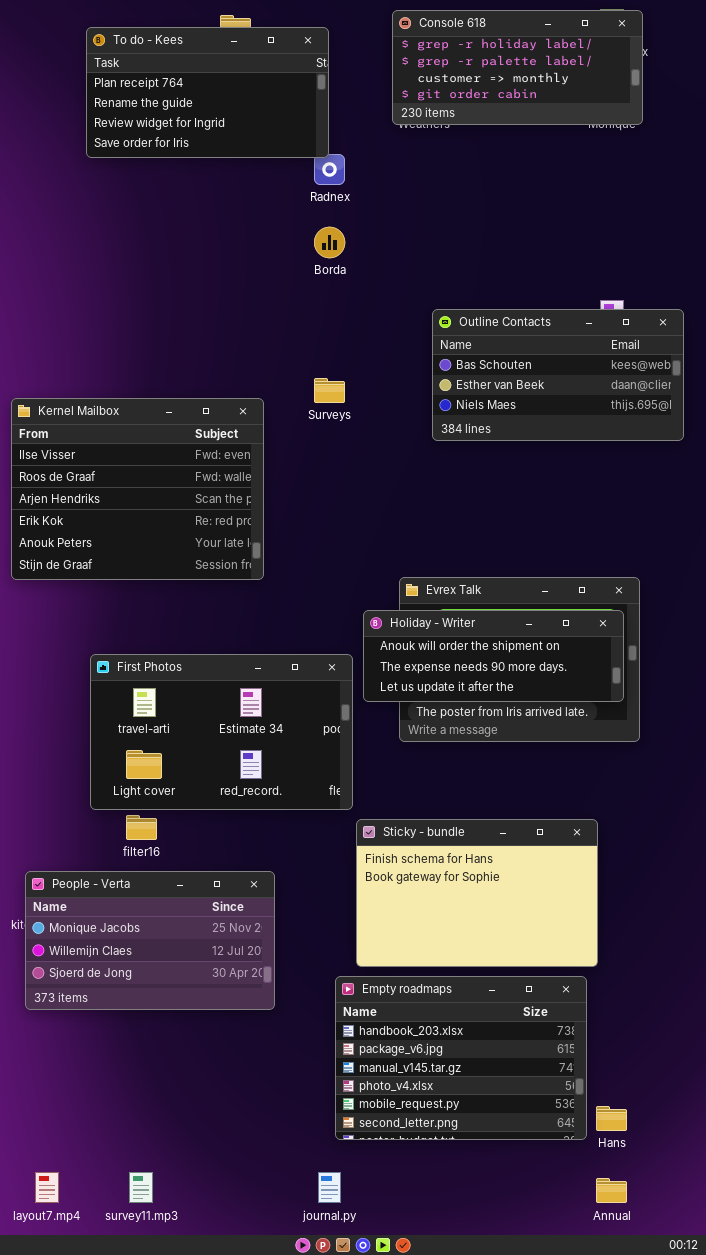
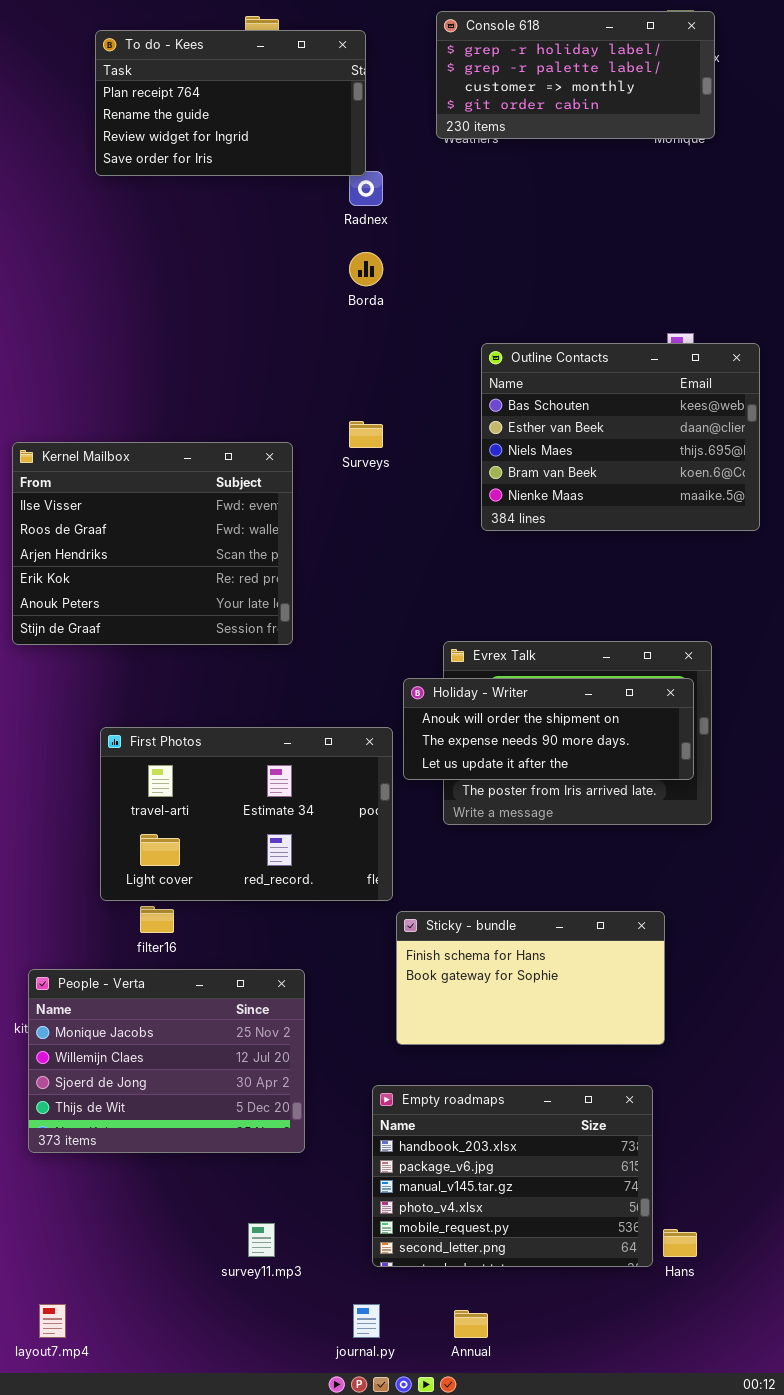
Outline Contacts: [432,309,684,441] -> [481,343,760,531], resized
Sticky - bundle: [356,819,598,967] -> [396,911,665,1045], resized
People - Verta: [25,871,275,1010] -> [28,969,305,1153], resized
survey11.mp3: [129,1172,153,1203] -> [248,1223,275,1257], moved
Annual: [596,1178,627,1203] -> [454,1310,488,1338], moved

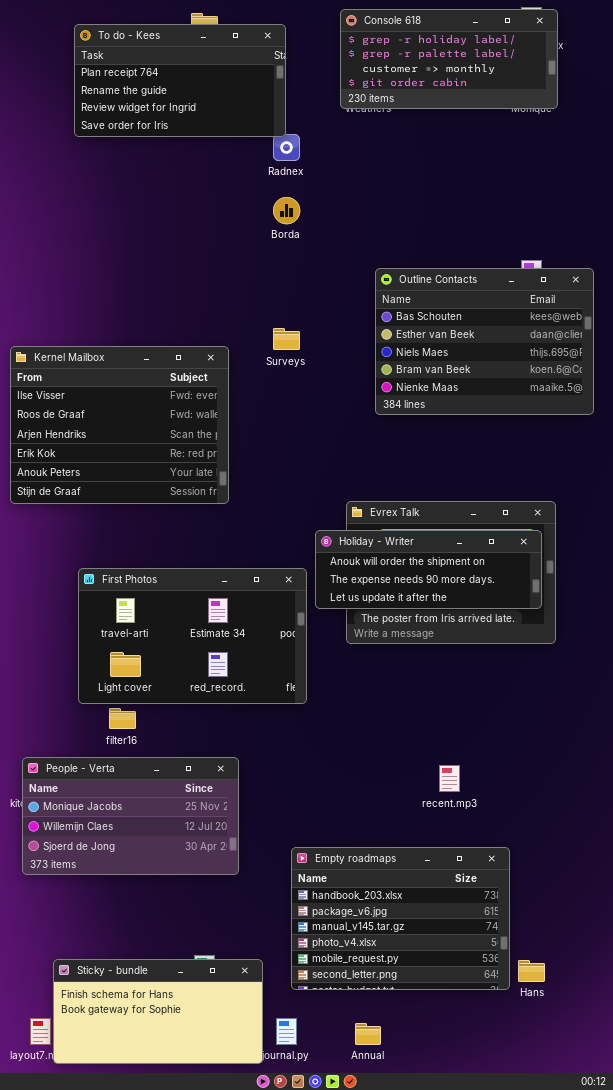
Sticky - bundle: [396,911,665,1045] -> [53,959,263,1064], moved
People - Verta: [28,969,305,1153] -> [22,757,239,875], resized

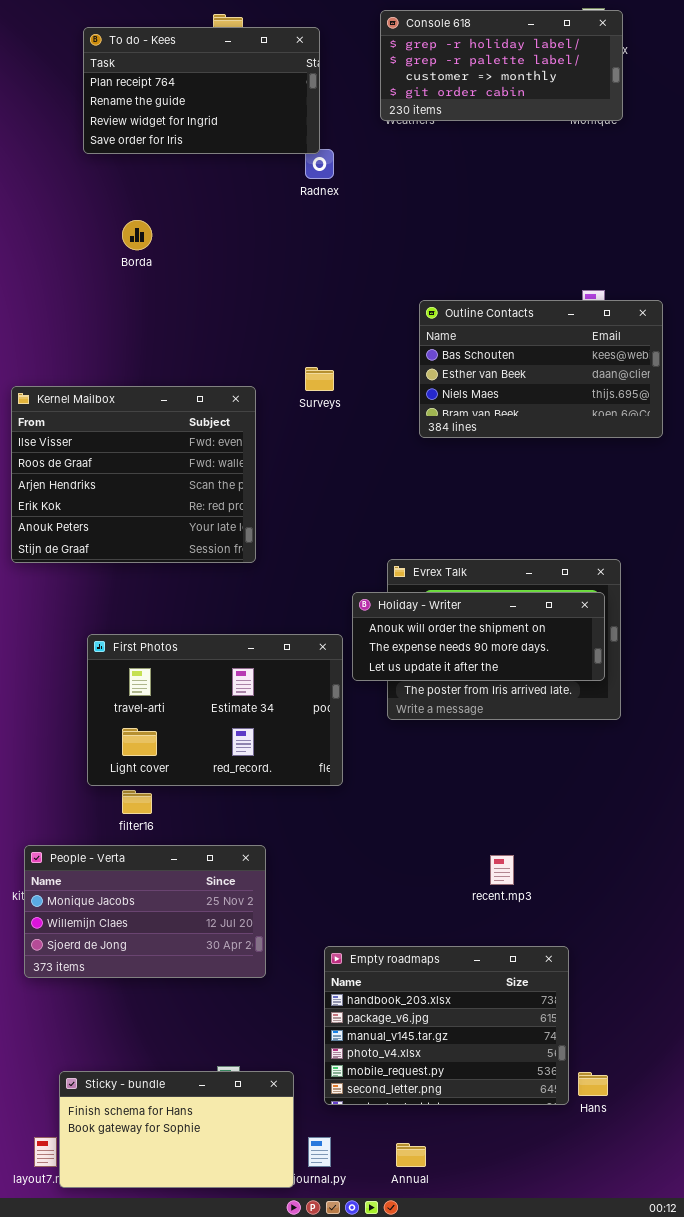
Borda: [273,197,300,224] -> [122,220,152,250], moved
Outline Contacts: [375,268,594,415] -> [419,300,663,438], resized

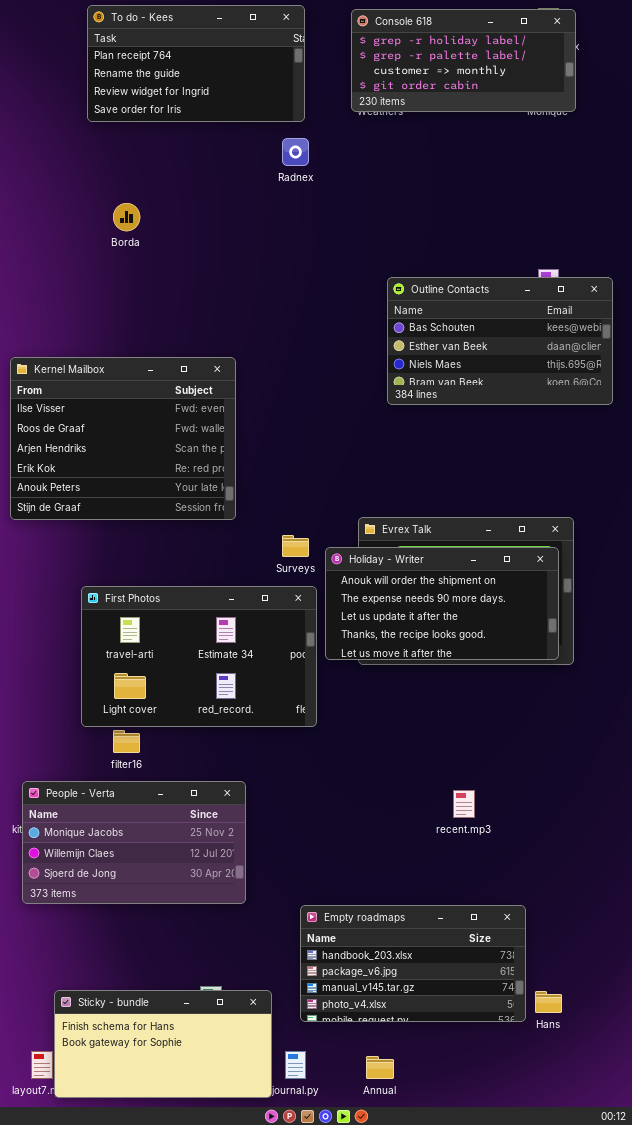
To do - Kees: [83,27,320,154] -> [87,5,305,122], moved
Surveys: [305,367,334,391] -> [282,535,309,557], moved
Holiday - Writer: [352,592,605,681] -> [325,547,559,660], resized
Empty roadmaps: [324,946,569,1105] -> [300,905,526,1022], resized

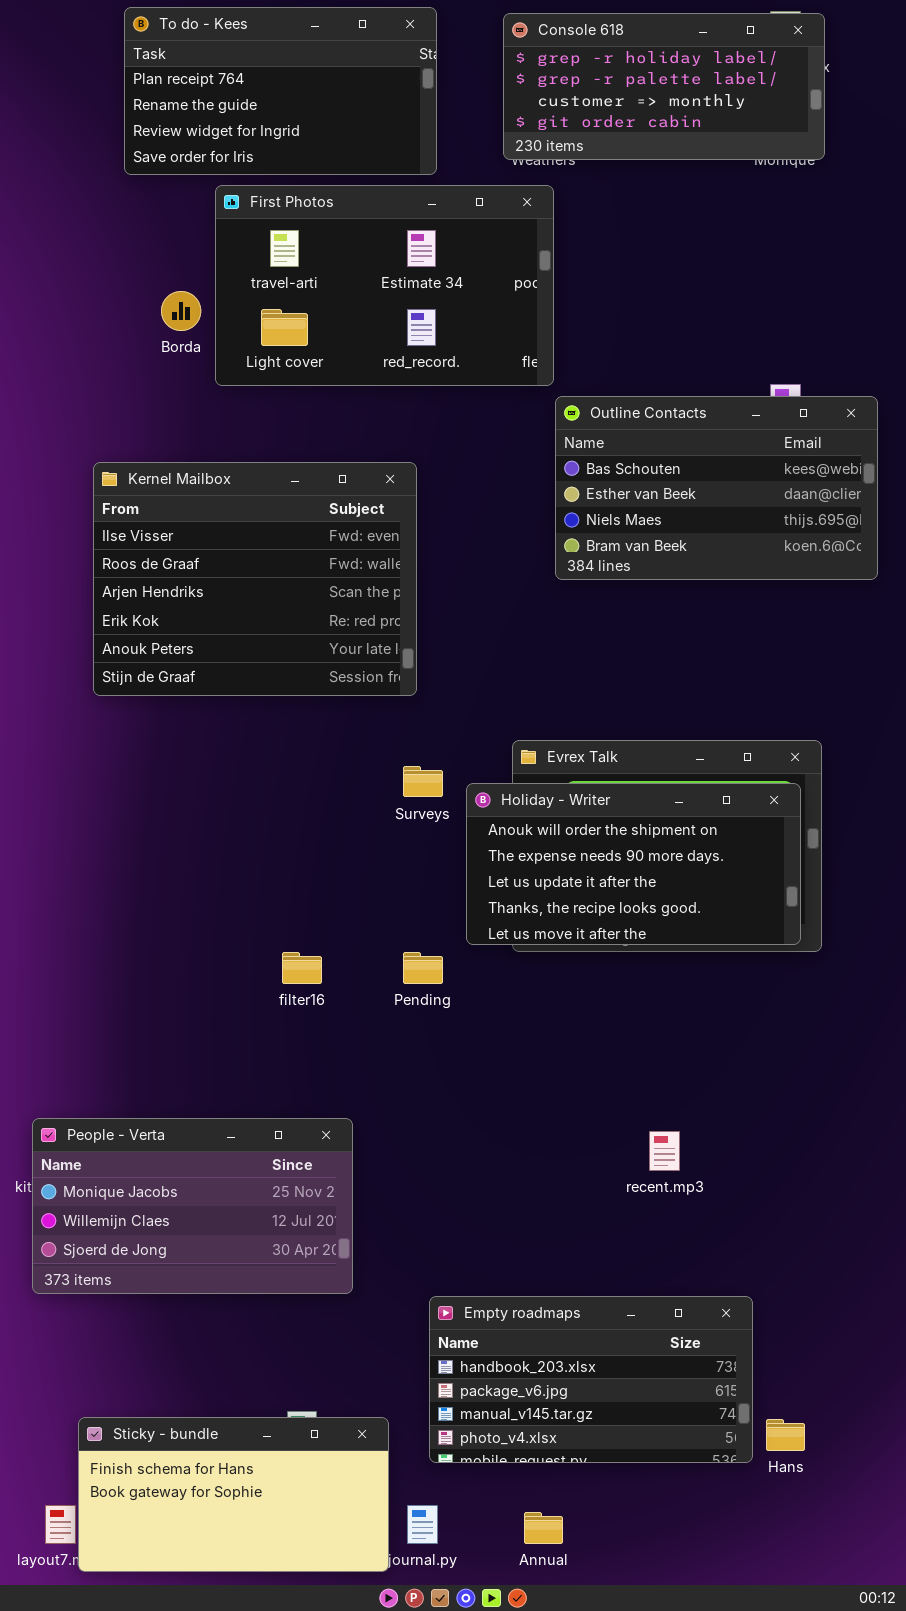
Kernel Mailbox: [10,357,236,520] -> [93,462,417,696], moved
First Photos: [81,586,317,727] -> [215,185,554,386], moved
filter16: [113,730,140,753] -> [282,952,322,984], moved

